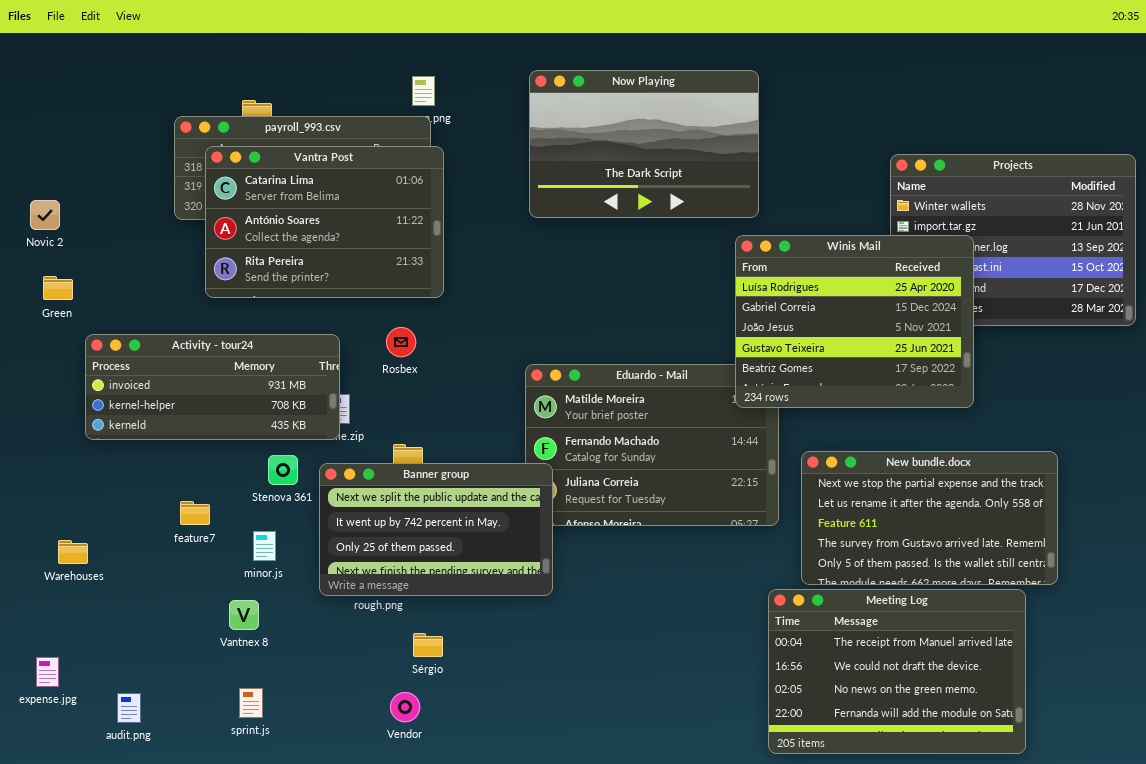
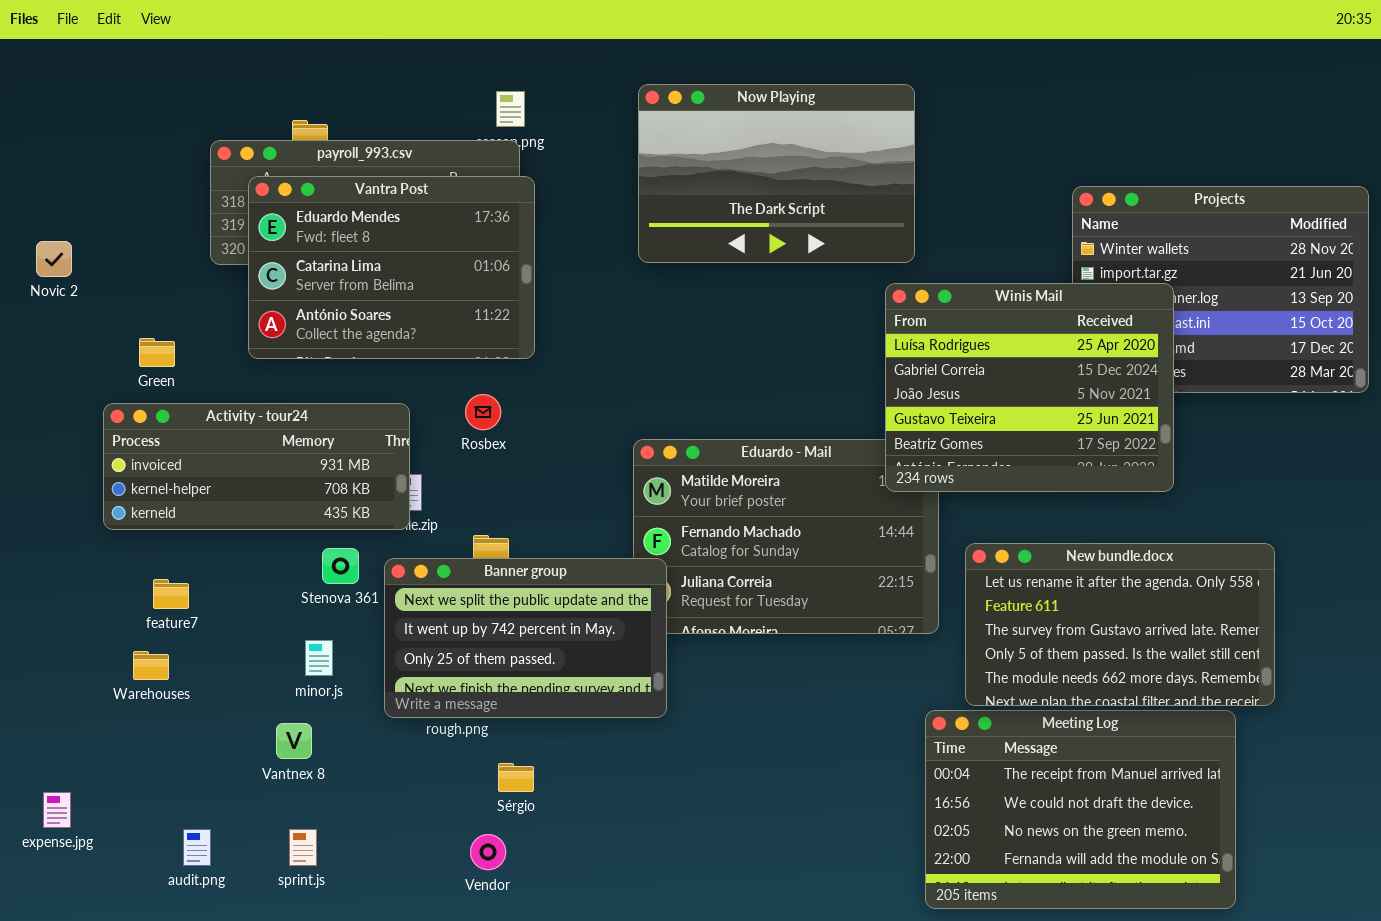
Vantra Post: [205,146,444,298] -> [248,176,535,359], scrolled up 1 row
Green: [43,276,73,300] -> [139,338,175,367], moved
New bundle.docx: [801,451,1058,585] -> [965,543,1275,706], scrolled down 1 row
feature7: [180,501,210,525] -> [153,579,189,609], moved
Warehouses: [58,540,88,564] -> [133,651,169,680], moved
audit.png: [117,693,141,723] -> [183,829,211,866], moved

